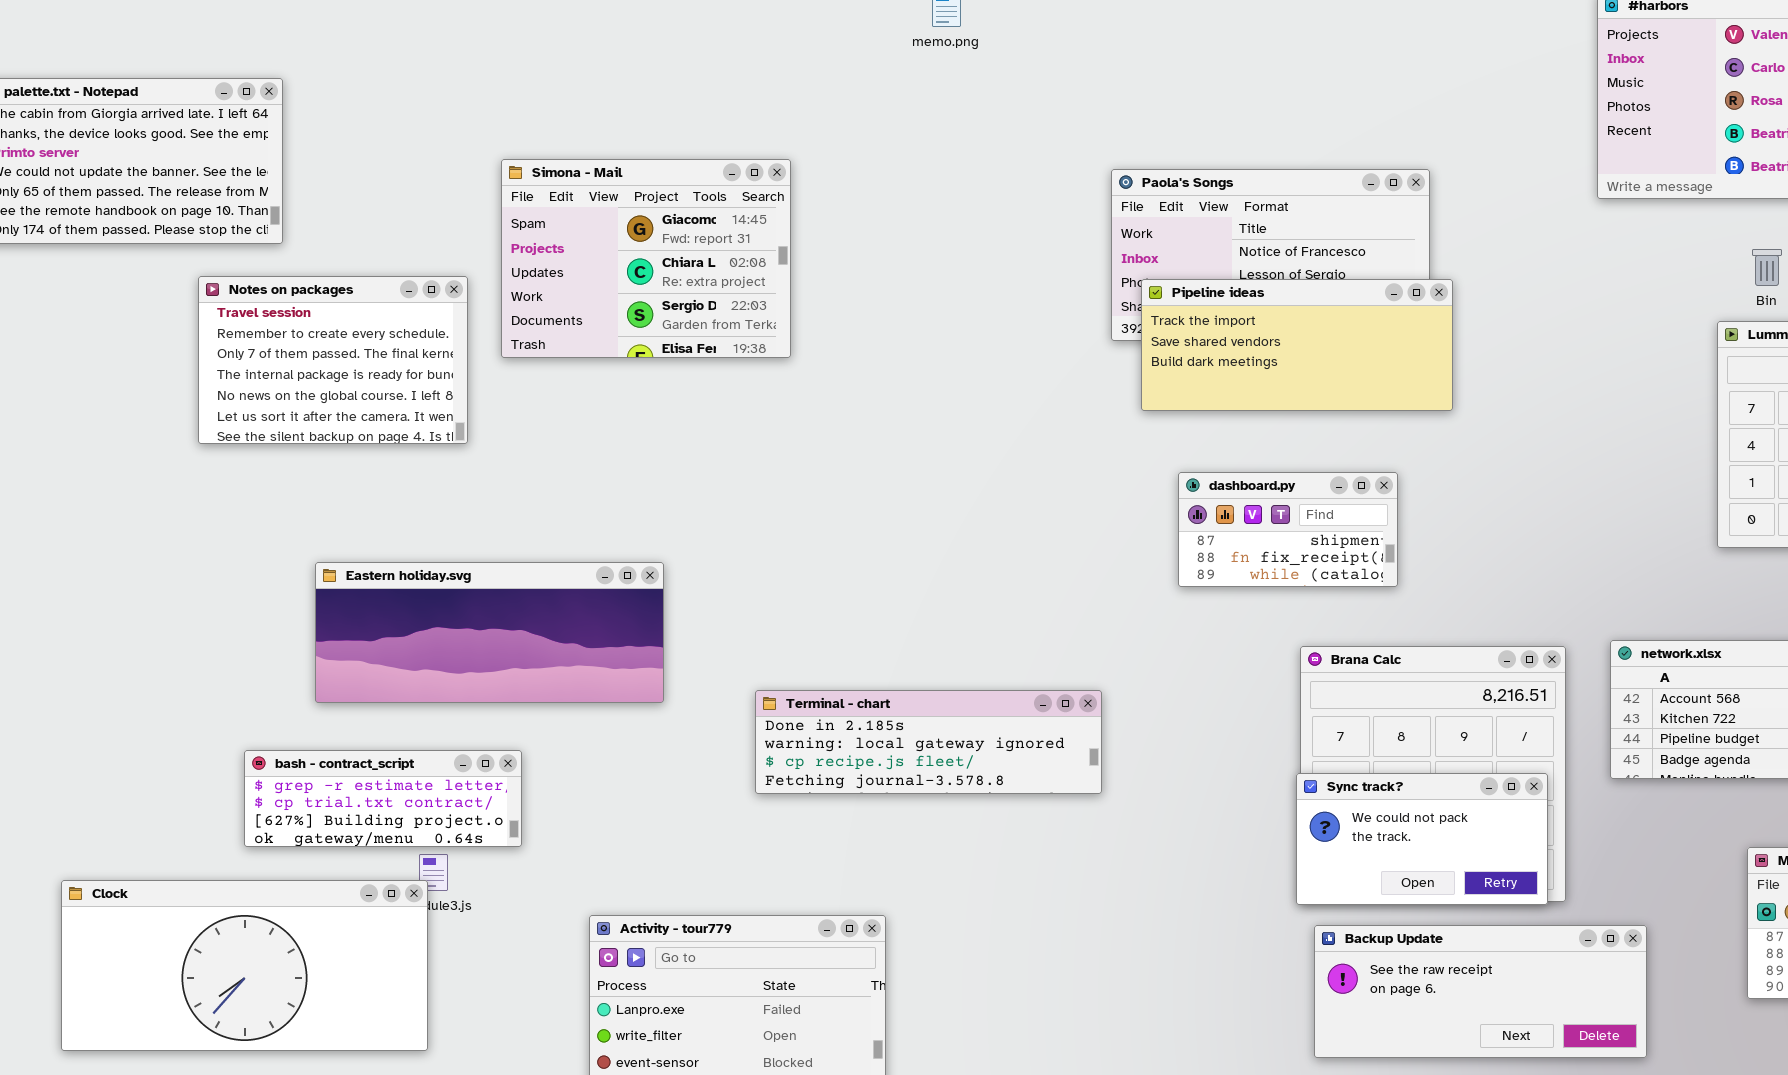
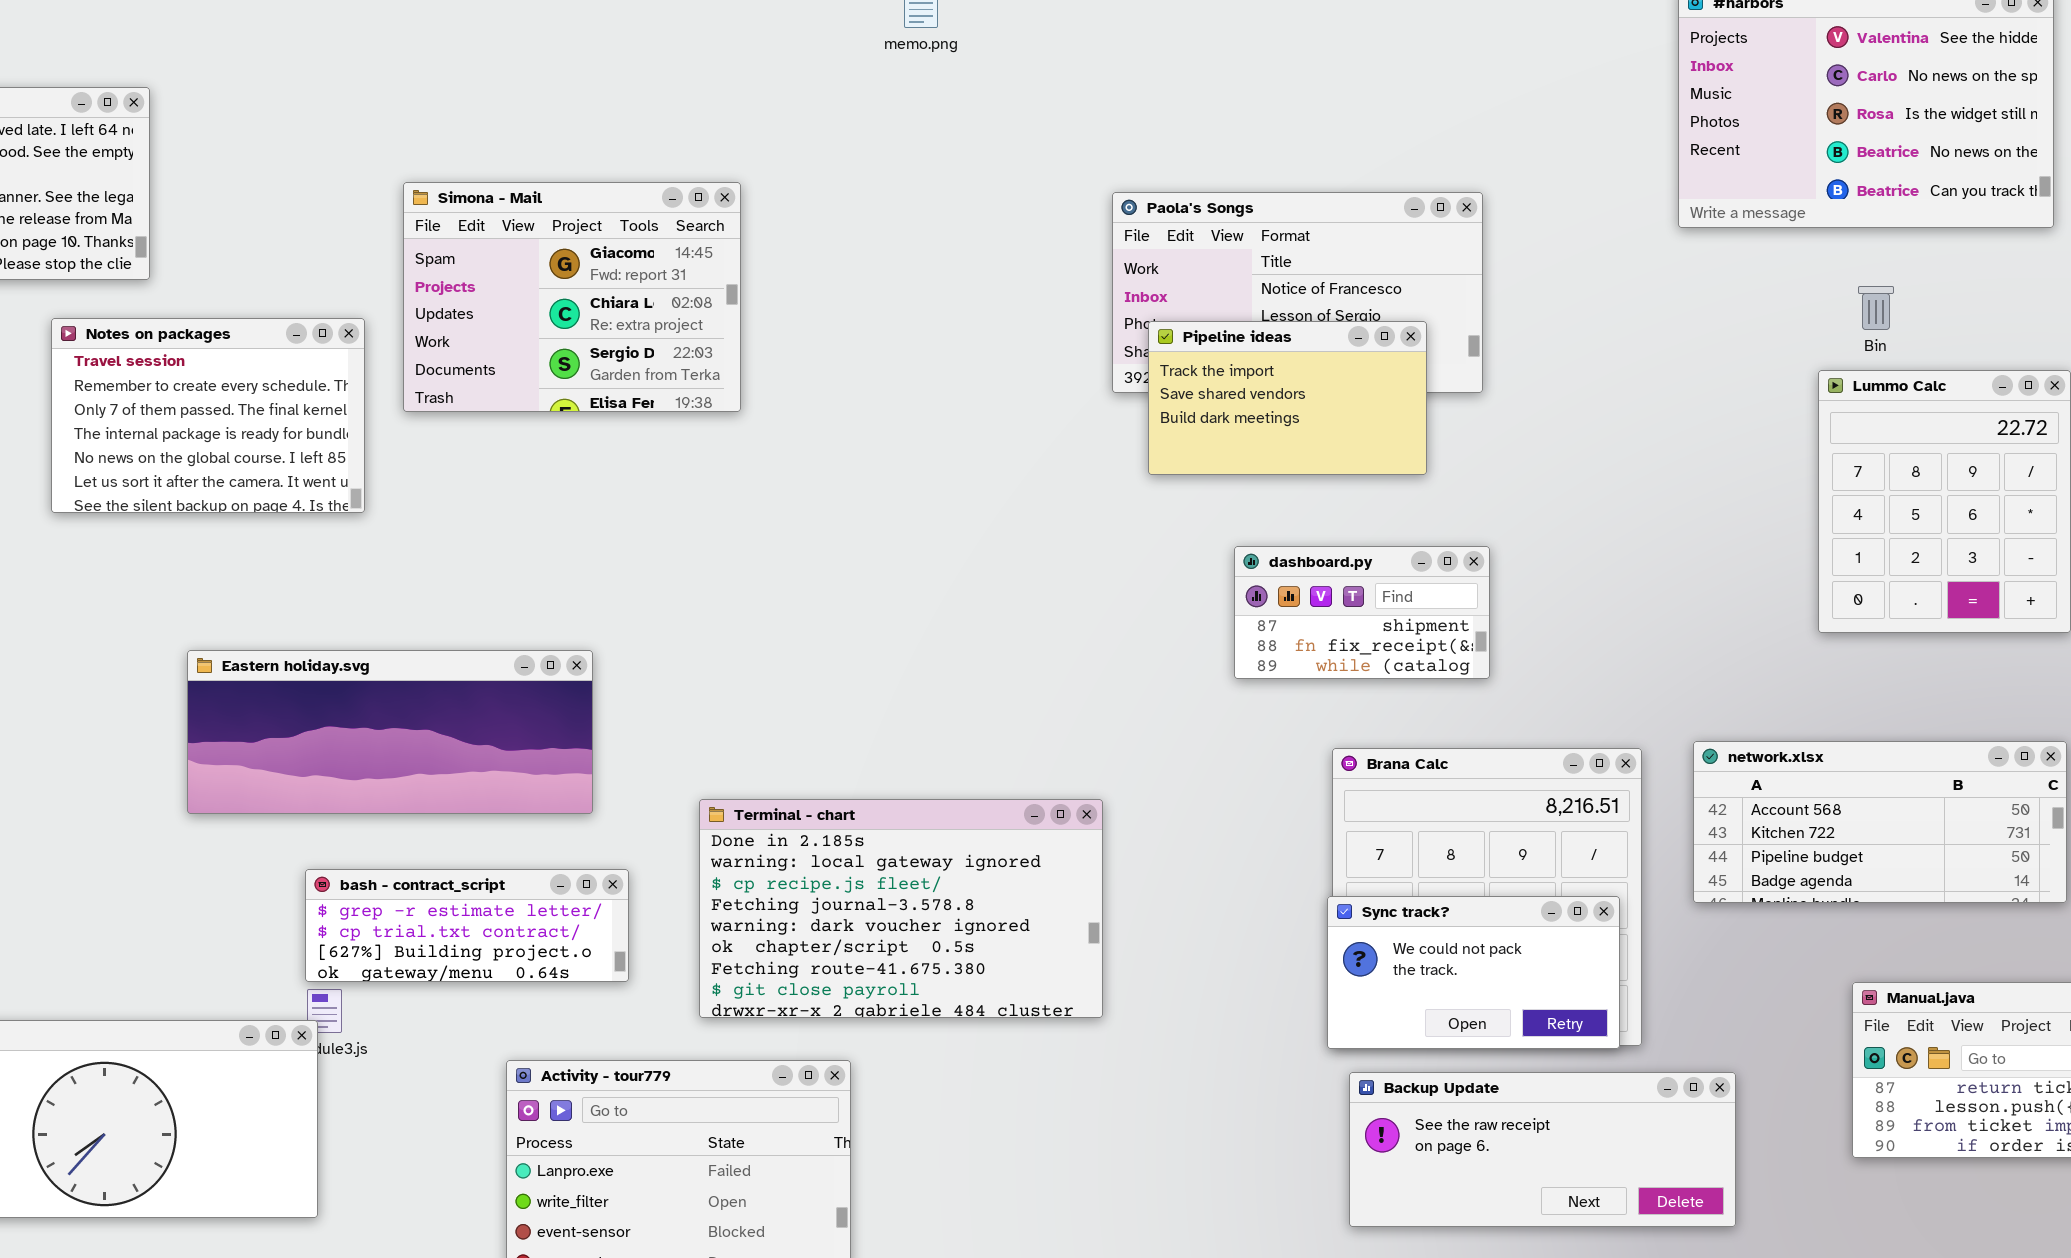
Pipeline ideas: [1141,279,1453,411] -> [1148,321,1427,475], resized
dashboard.py: [1178,472,1398,587] -> [1234,546,1490,679], moved
Terminal - chart: [755,690,1102,794] -> [699,799,1103,1018], resized
bash - contract_script: [244,750,522,847] -> [305,869,629,982], moved

